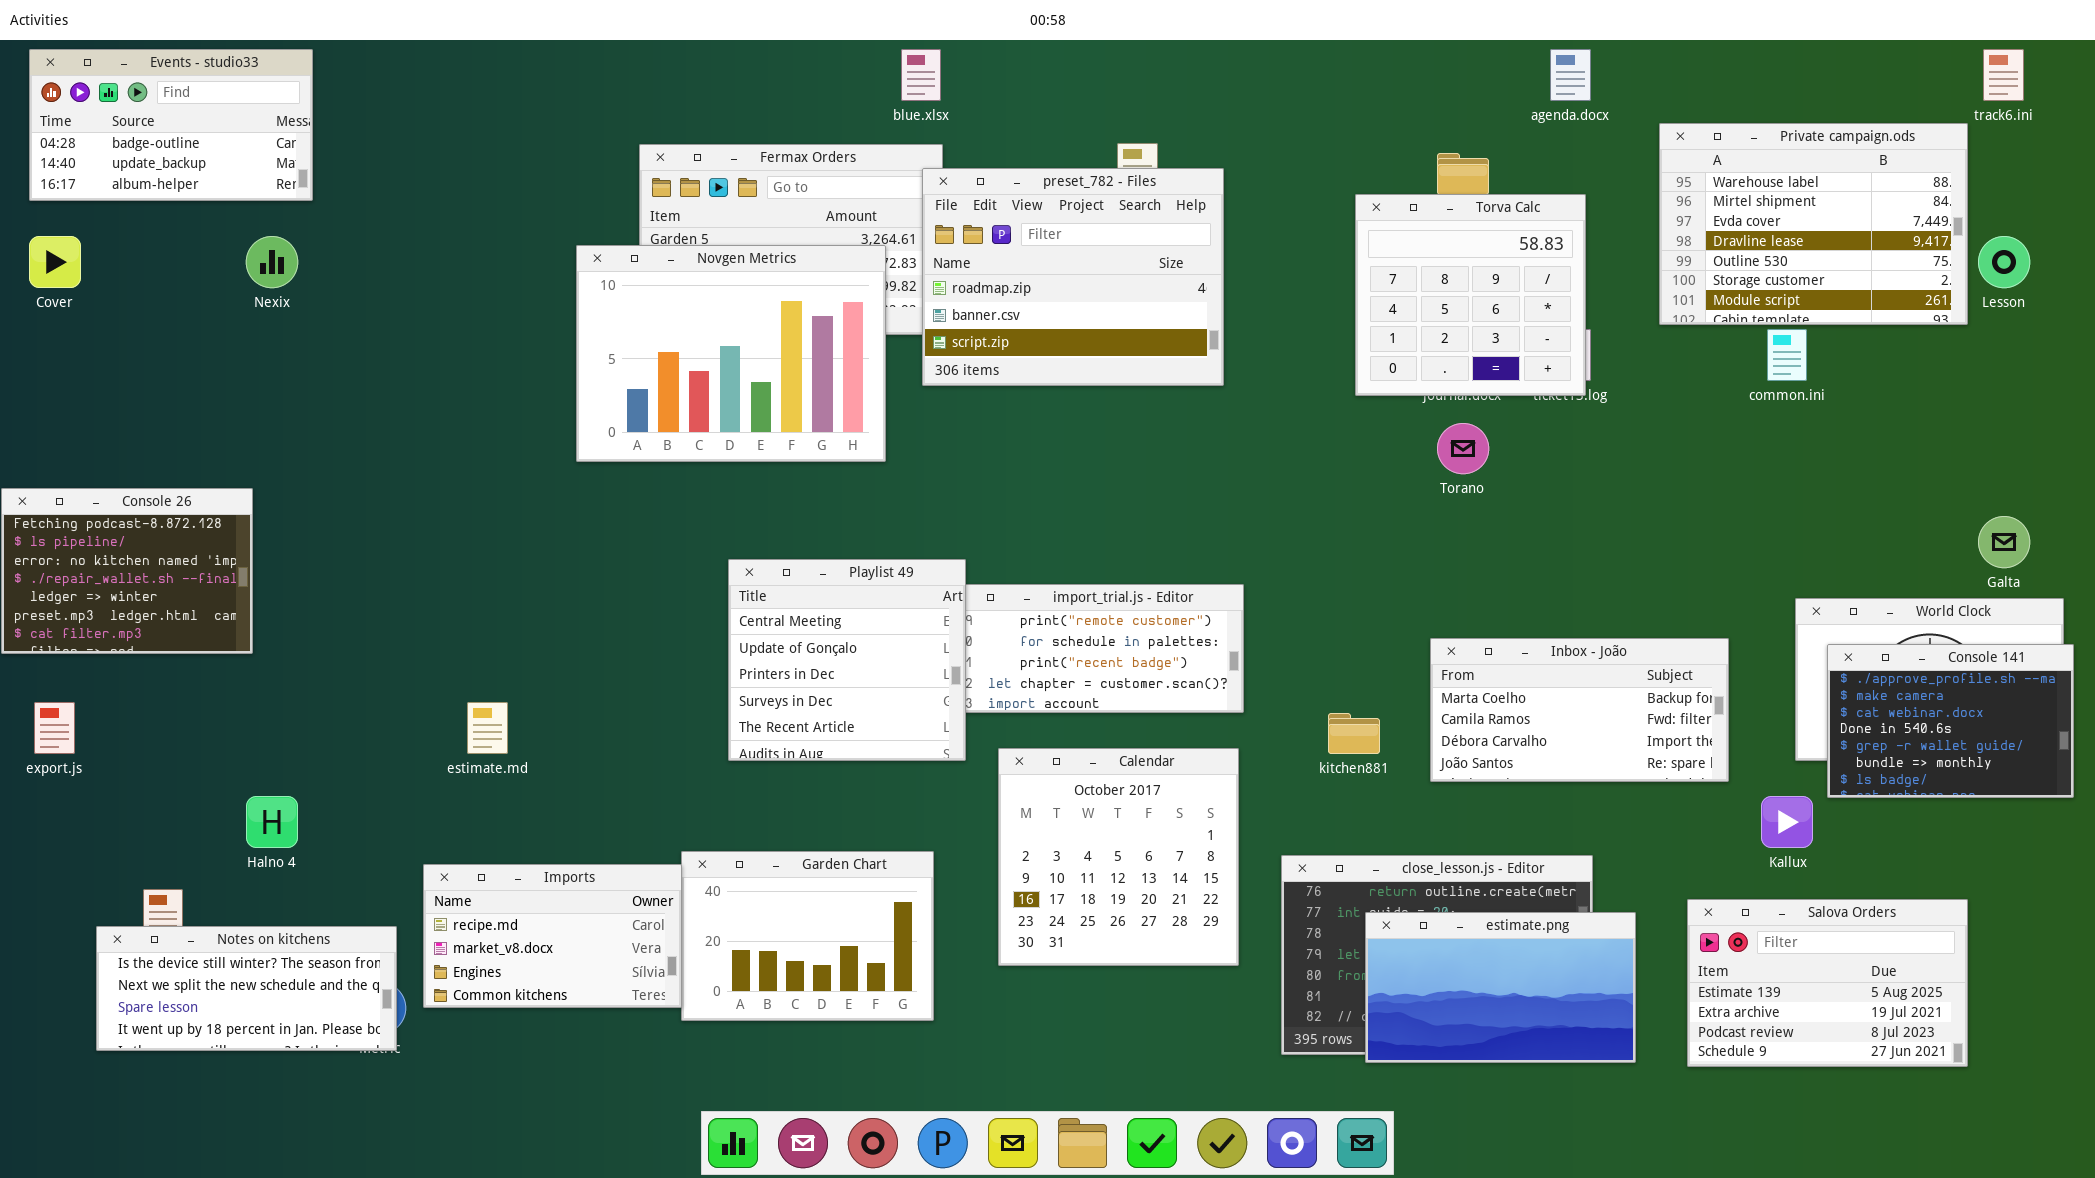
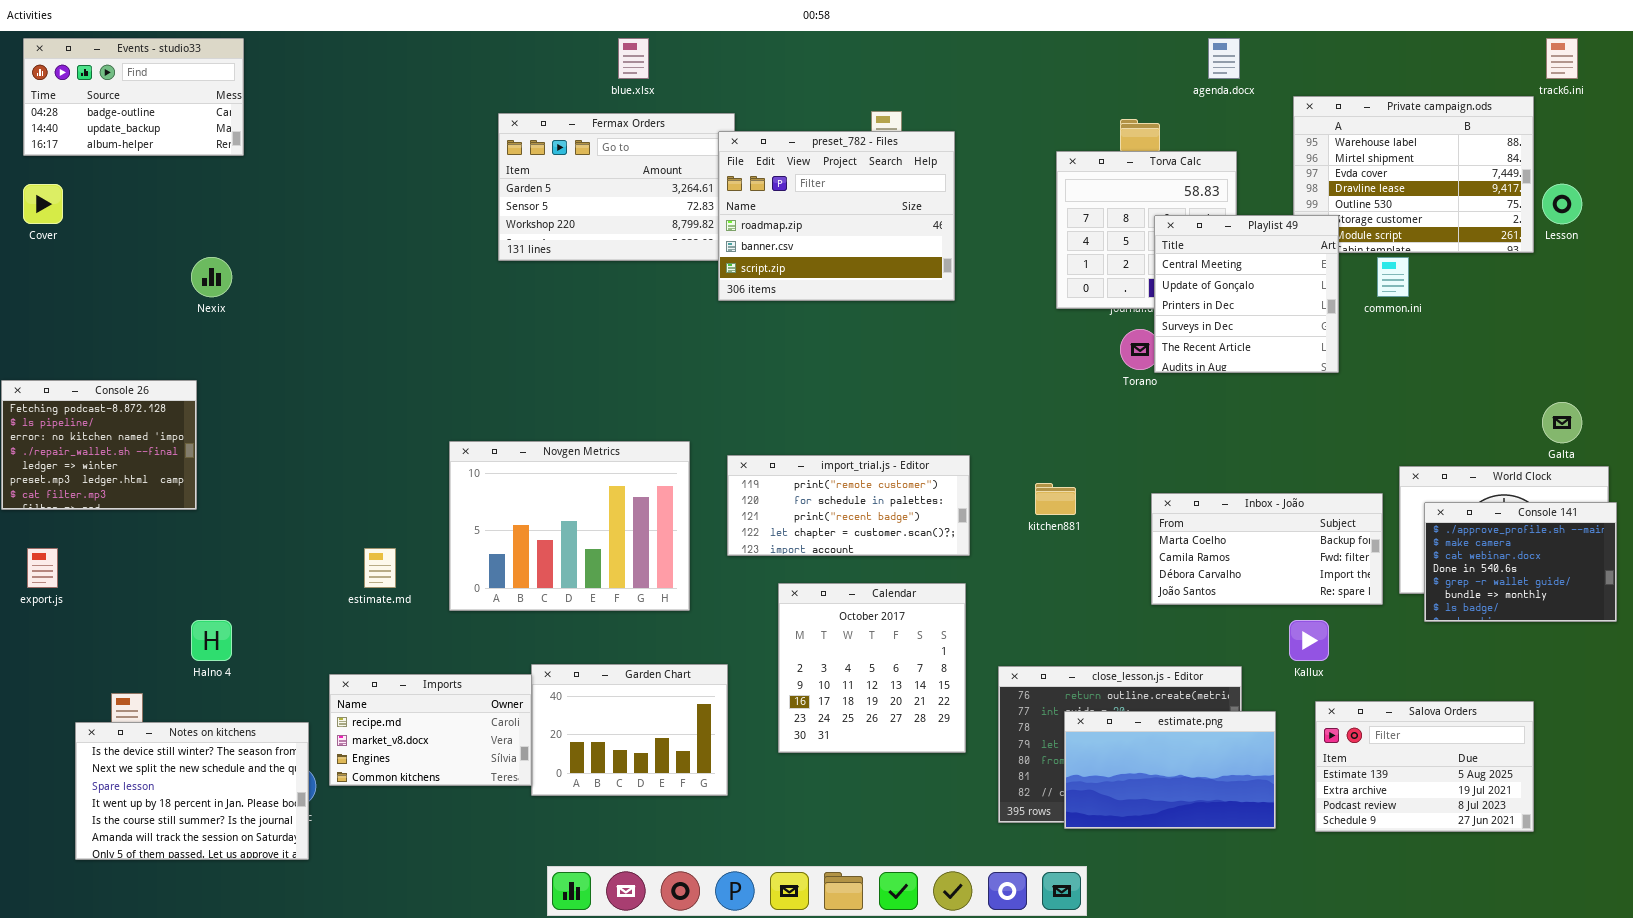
blue.xlsx: [901,49,941,101] -> [618,38,649,79], moved
Nexix: [246,236,298,288] -> [191,257,232,297], moved
Novgen Metrics: [576,245,886,462] -> [449,441,690,611], moved
Playlist 49: [728,559,966,761] -> [1154,215,1339,373], moved
Inbox - João: [1430,638,1729,782] -> [1151,493,1383,605], moved
kitchen881: [1328,713,1380,754] -> [1035,483,1076,515], moved
Kallux: [1761,796,1813,848] -> [1289,620,1329,661], moved
Notes on kitchens: [96,926,397,1051] -> [75,722,309,860], resized

